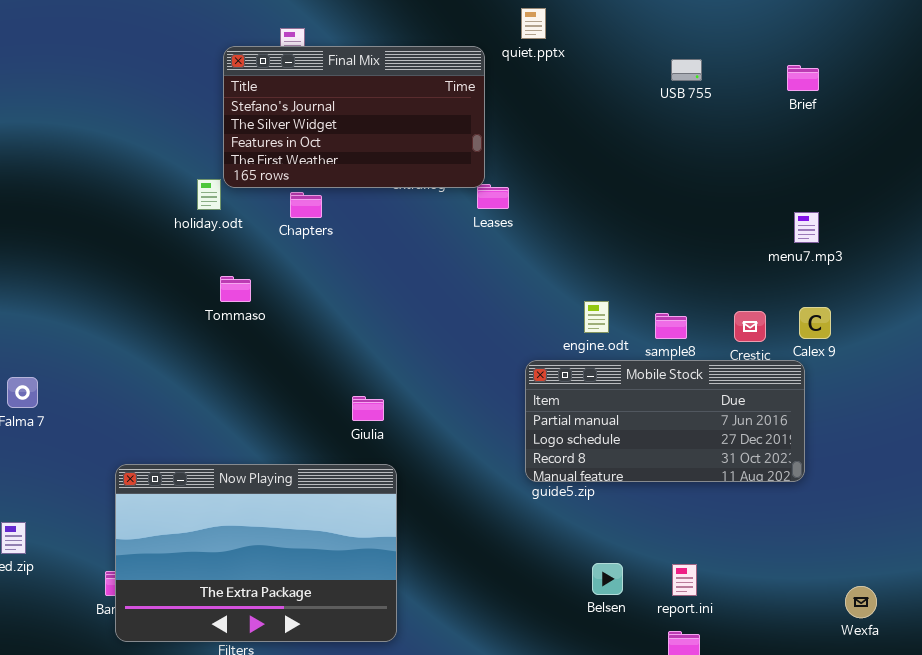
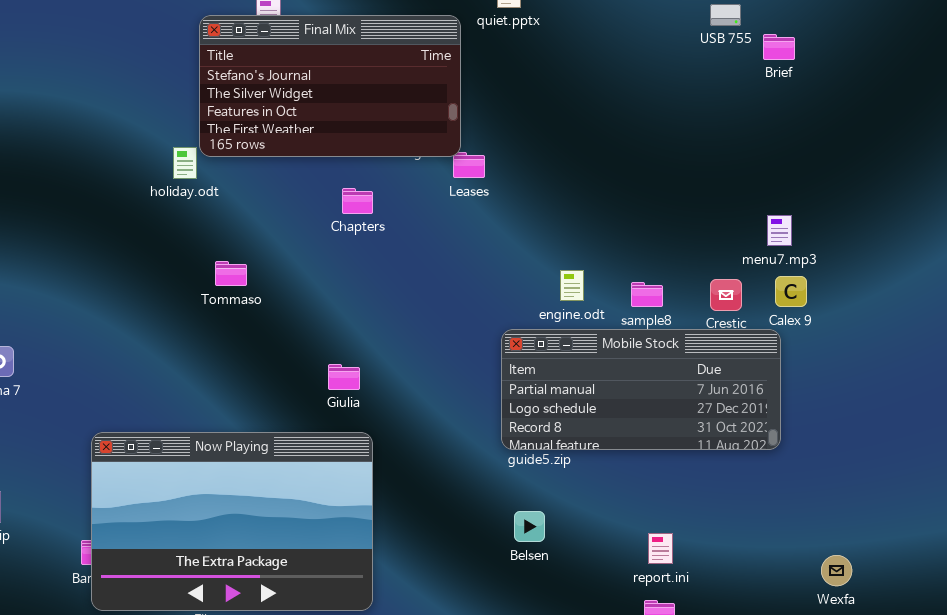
USB 755: [671,59,702,81] -> [710,4,741,26], moved
Chapters: [290,192,322,218] -> [342,188,373,214], moved
menu7.mp3: [794,212,819,243] -> [767,215,792,246], moved
Tommaso: [220,276,251,302] -> [215,261,247,286], moved
Belsen: [592,563,623,595] -> [514,511,545,542], moved

